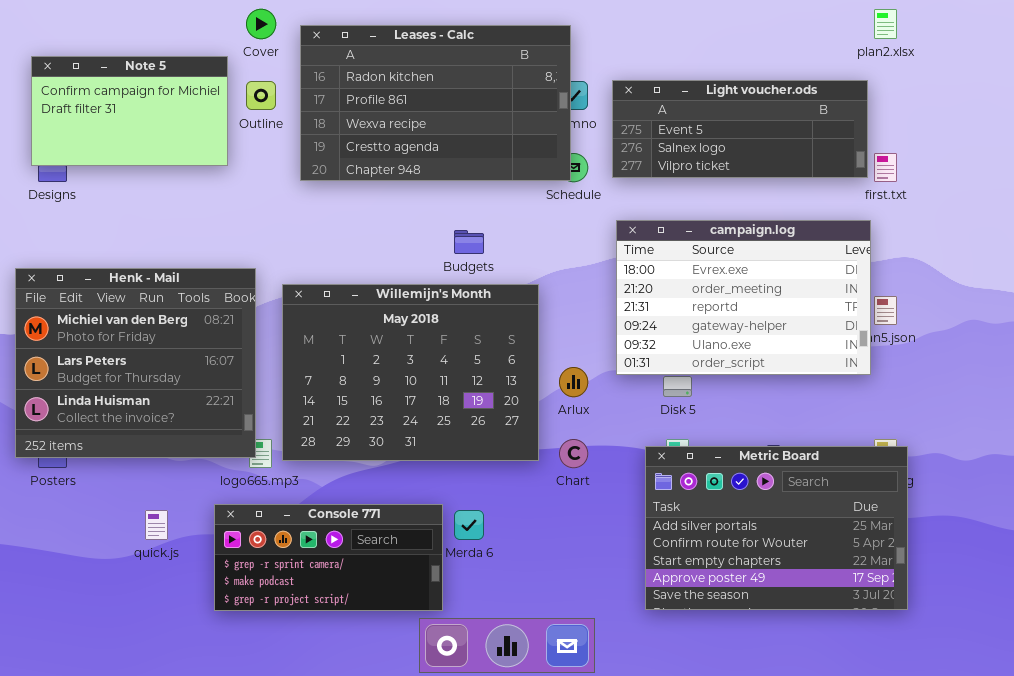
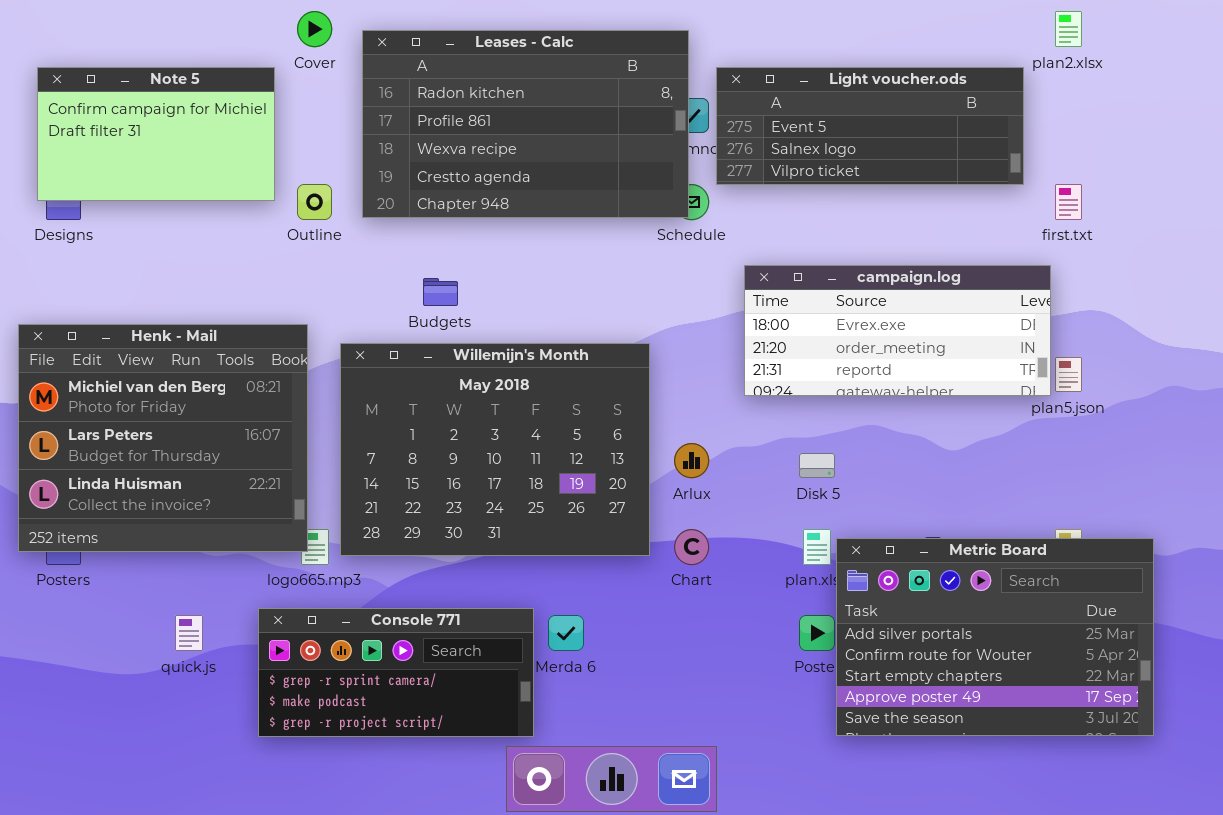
Light voucher.ods: [612,80,868,178] -> [716,67,1024,185], moved
Outline: [246,81,276,110] -> [297,184,332,220], moved
campaign.log: [616,220,871,375] -> [744,265,1051,396], resized
Budgets: [454,230,484,254] -> [423,278,458,306], moved
Metric Board: [645,446,908,610] -> [836,538,1154,736], moved

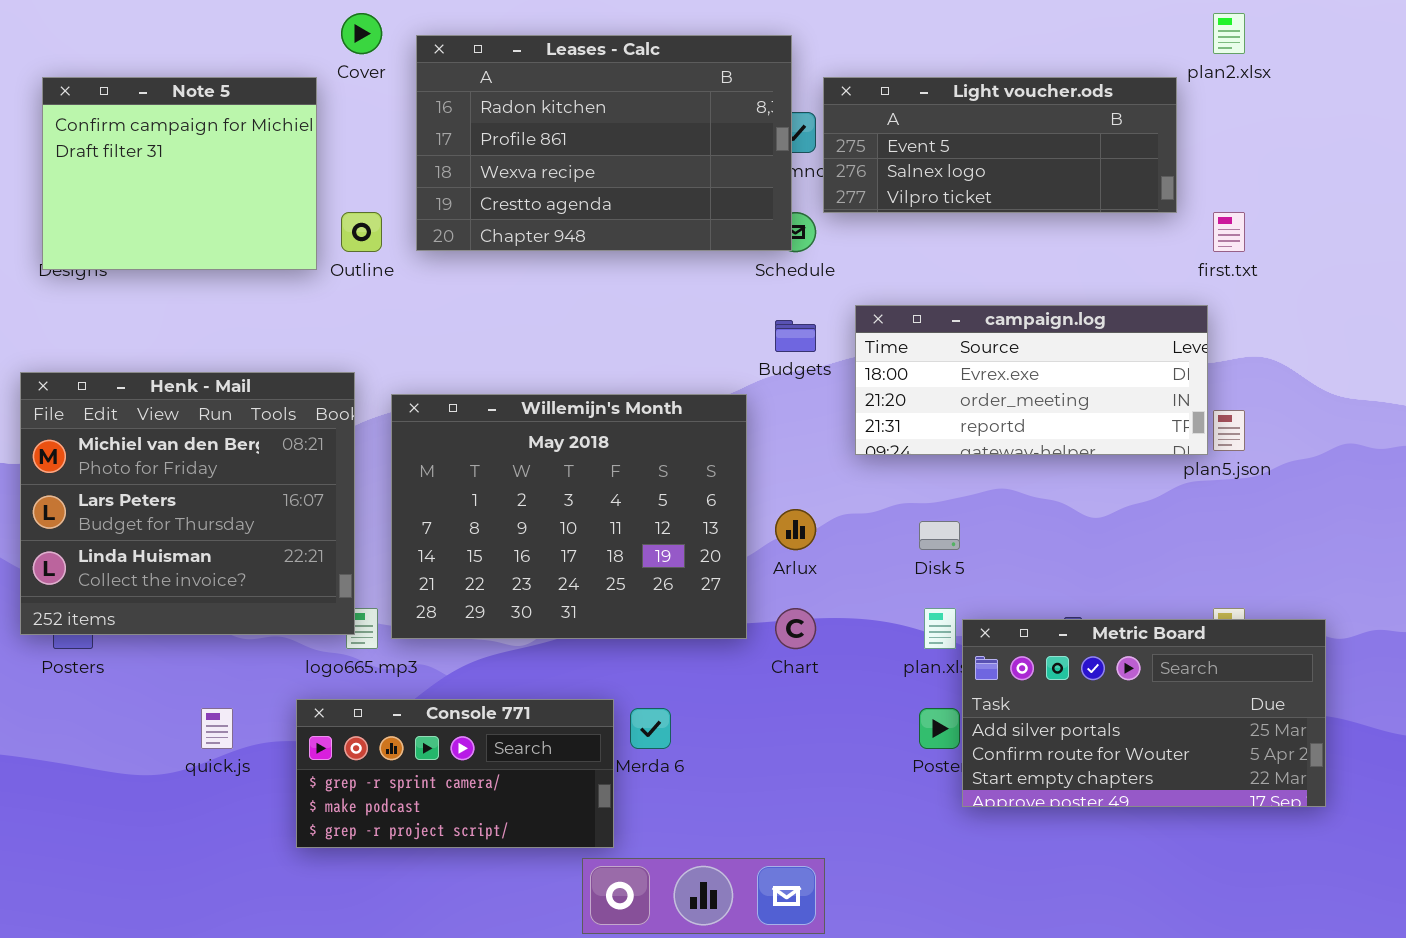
Note 5: [37,67,275,201] -> [42,77,317,270], resized
Budgets: [423,278,458,306] -> [775,320,816,352], moved
Metric Board: [836,538,1154,736] -> [962,619,1326,807], resized

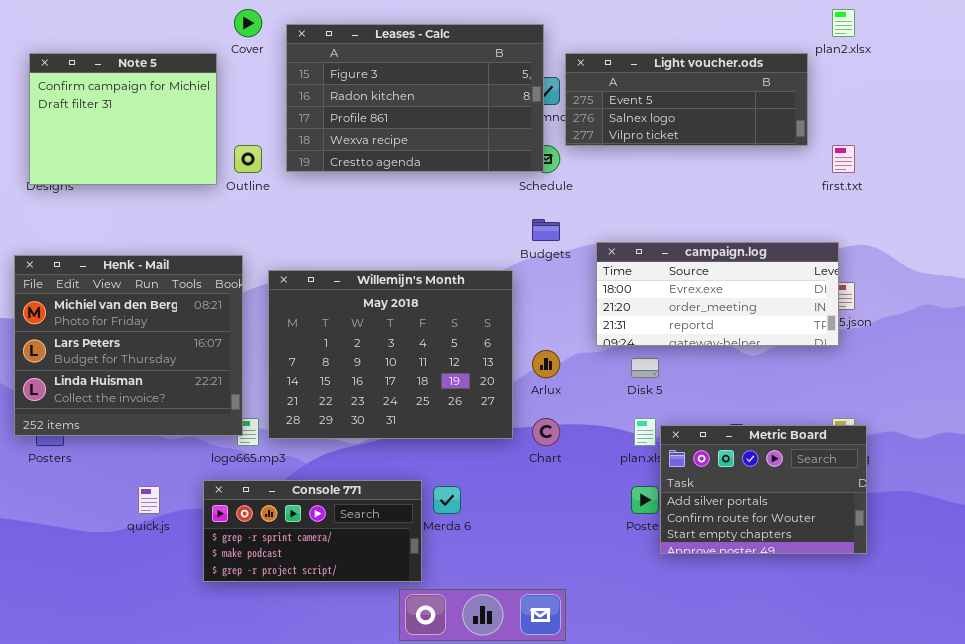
Leases - Calc: [416,35,792,251] -> [286,24,544,172], scrolled up 1 row
campaign.log: [855,305,1208,455] -> [596,242,839,346], moved
Metric Board: [962,619,1326,807] -> [660,425,867,554], resized

